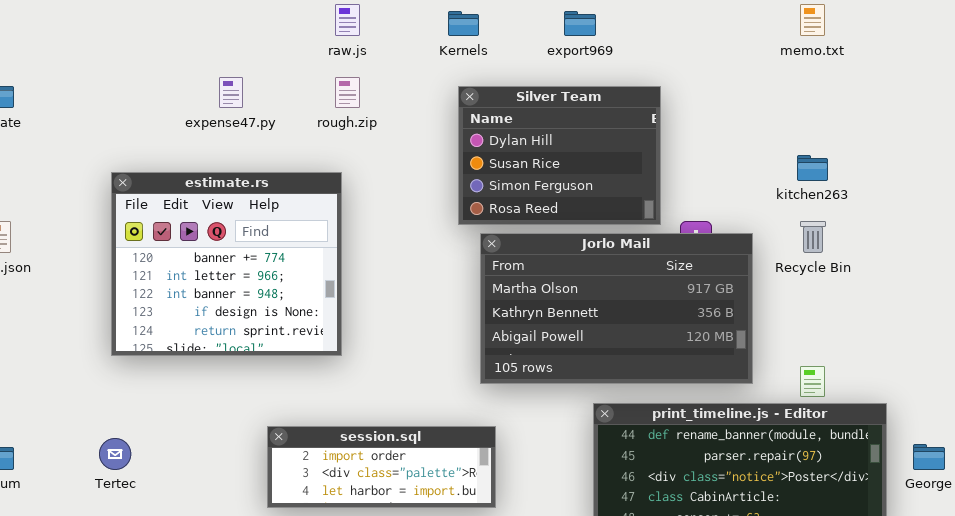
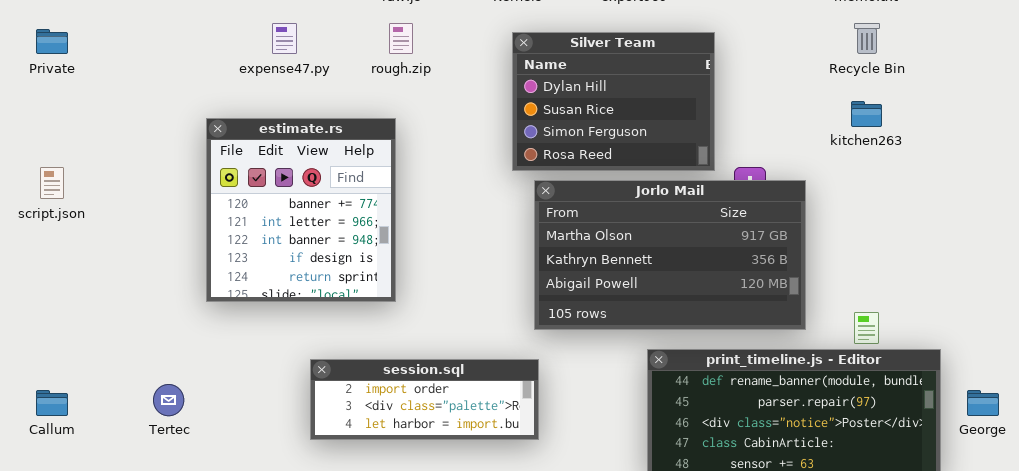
estimate.rs: [111,172,342,356] -> [206,118,396,302], resized
Recycle Bin: [800,221,826,253] -> [854,23,880,54], moved
session.sql: [267,426,496,508] -> [310,359,539,440], moved

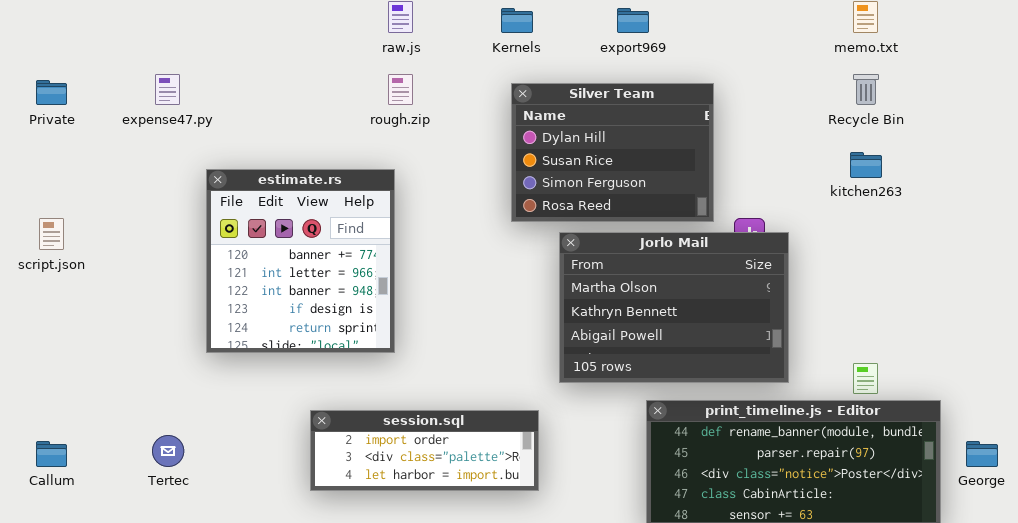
expense47.py: [272,23,297,54] -> [155,74,180,105], moved
Jorlo Mail: [534,180,806,330] -> [559,232,789,383], moved, resized

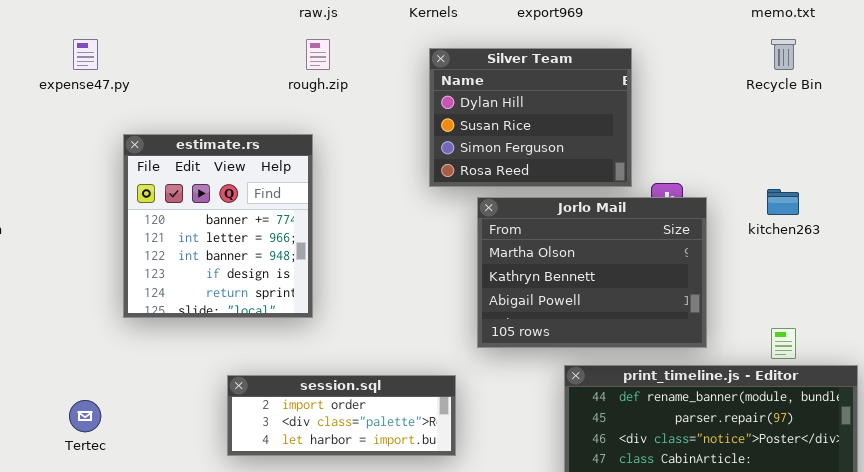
kitchen263: [850,152,882,178] -> [767,189,799,215], moved

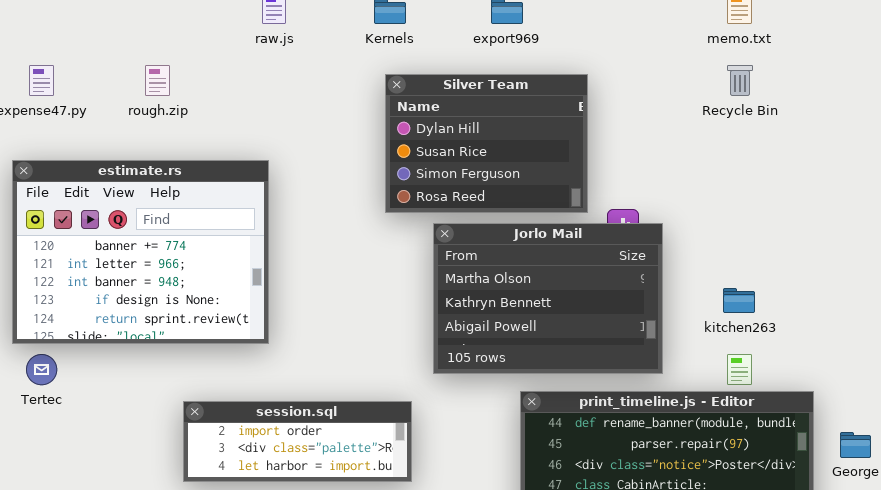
rough.zip: [306,39,330,70] -> [145,65,170,96], moved
estimate.rs: [123,134,313,318] -> [12,160,269,344], resized
kitchen263: [767,189,799,215] -> [723,288,755,313], moved
Tertec: [69,400,101,432] -> [26,354,57,385], moved

